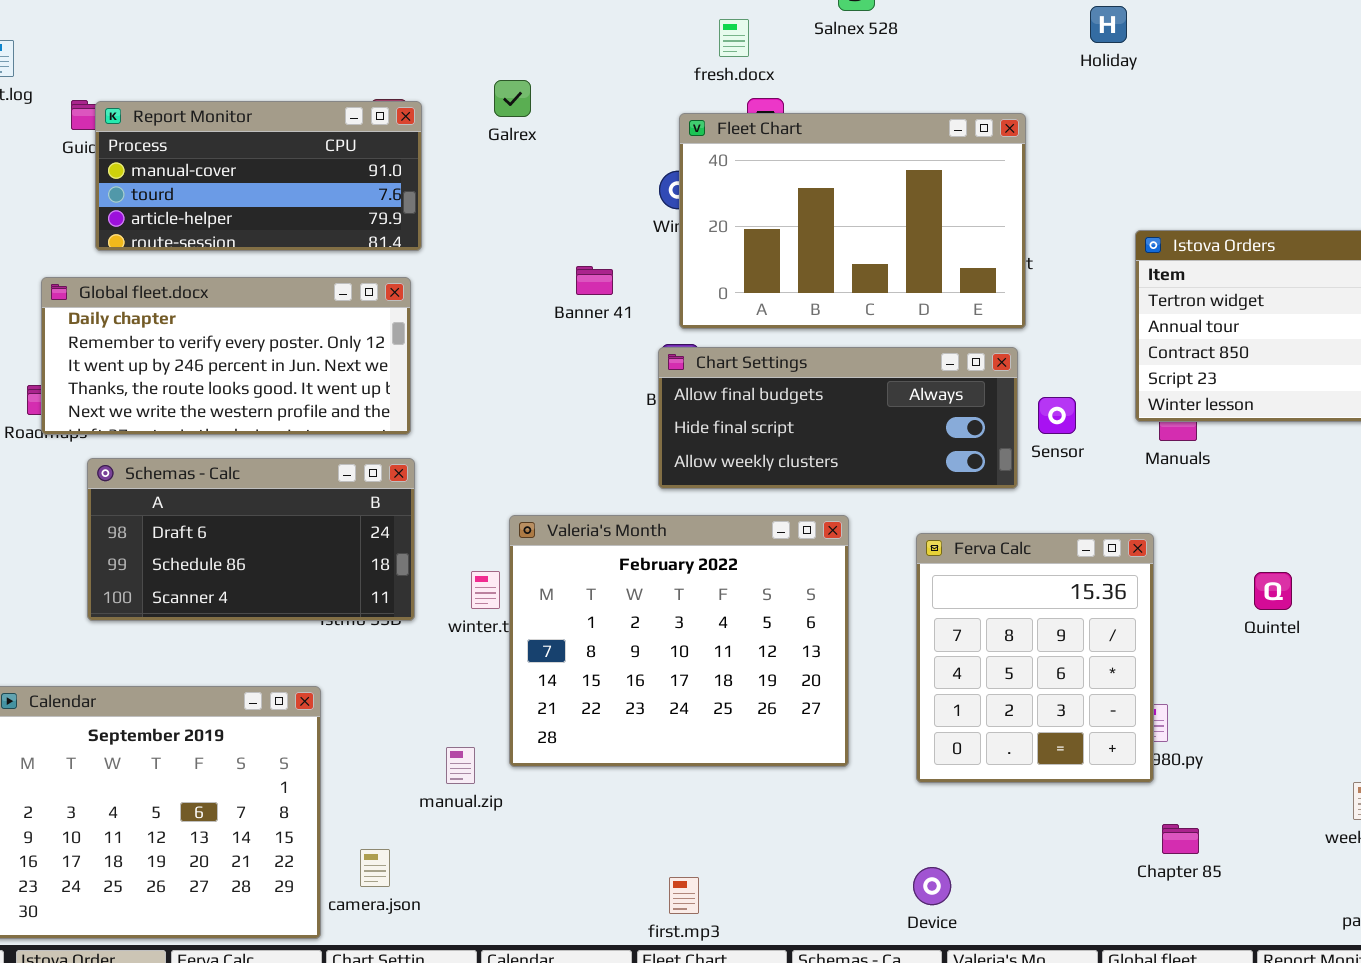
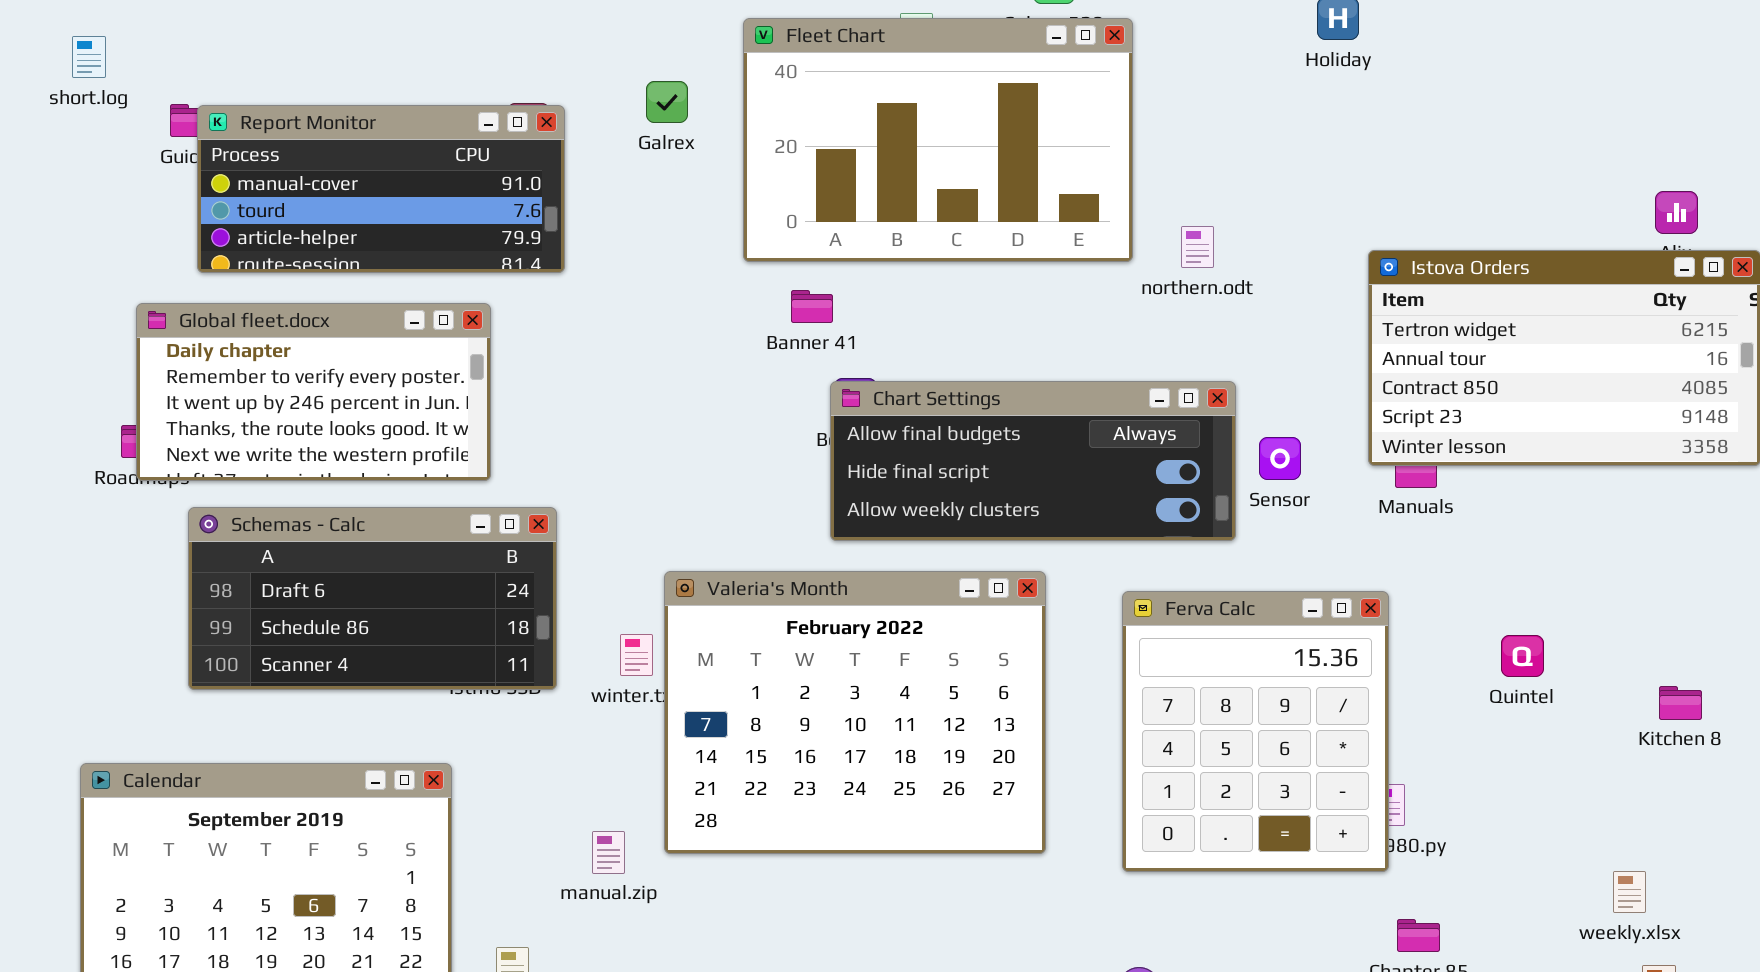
Fleet Chart: [679,113,1026,329] -> [743,18,1133,262], moved
Banner 41: [576,266,613,295] -> [791,290,833,323], moved
Global fleet.docx: [41,277,411,435] -> [136,303,491,481], resized

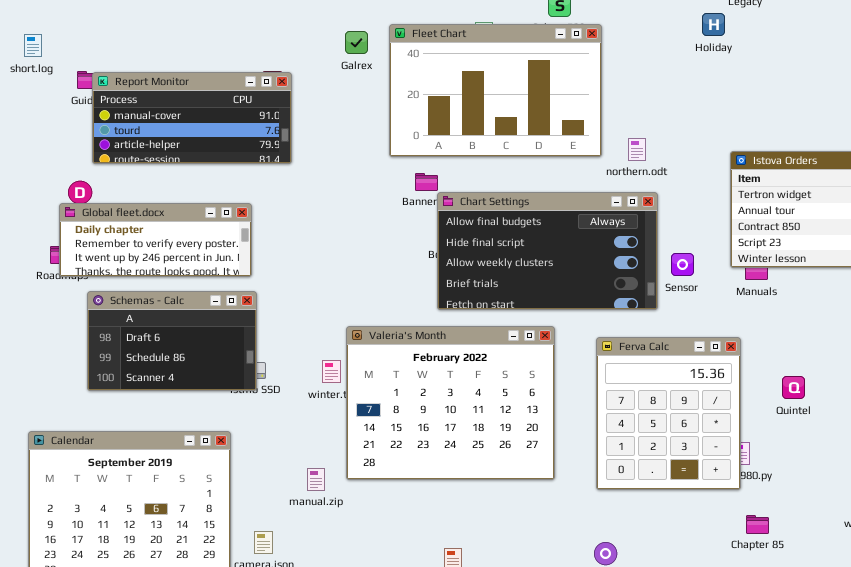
Galrex: [646,81,688,123] -> [345,31,368,54], moved
Global fleet.docx: [136,303,491,481] -> [59,203,252,277], resized
Chart Settings: [830,381,1236,541] -> [437,192,658,310], resized
Schemas - Calc: [188,507,557,690] -> [87,291,257,391], resized
Quintel: [1501,635,1544,677] -> [782,376,805,399], moved

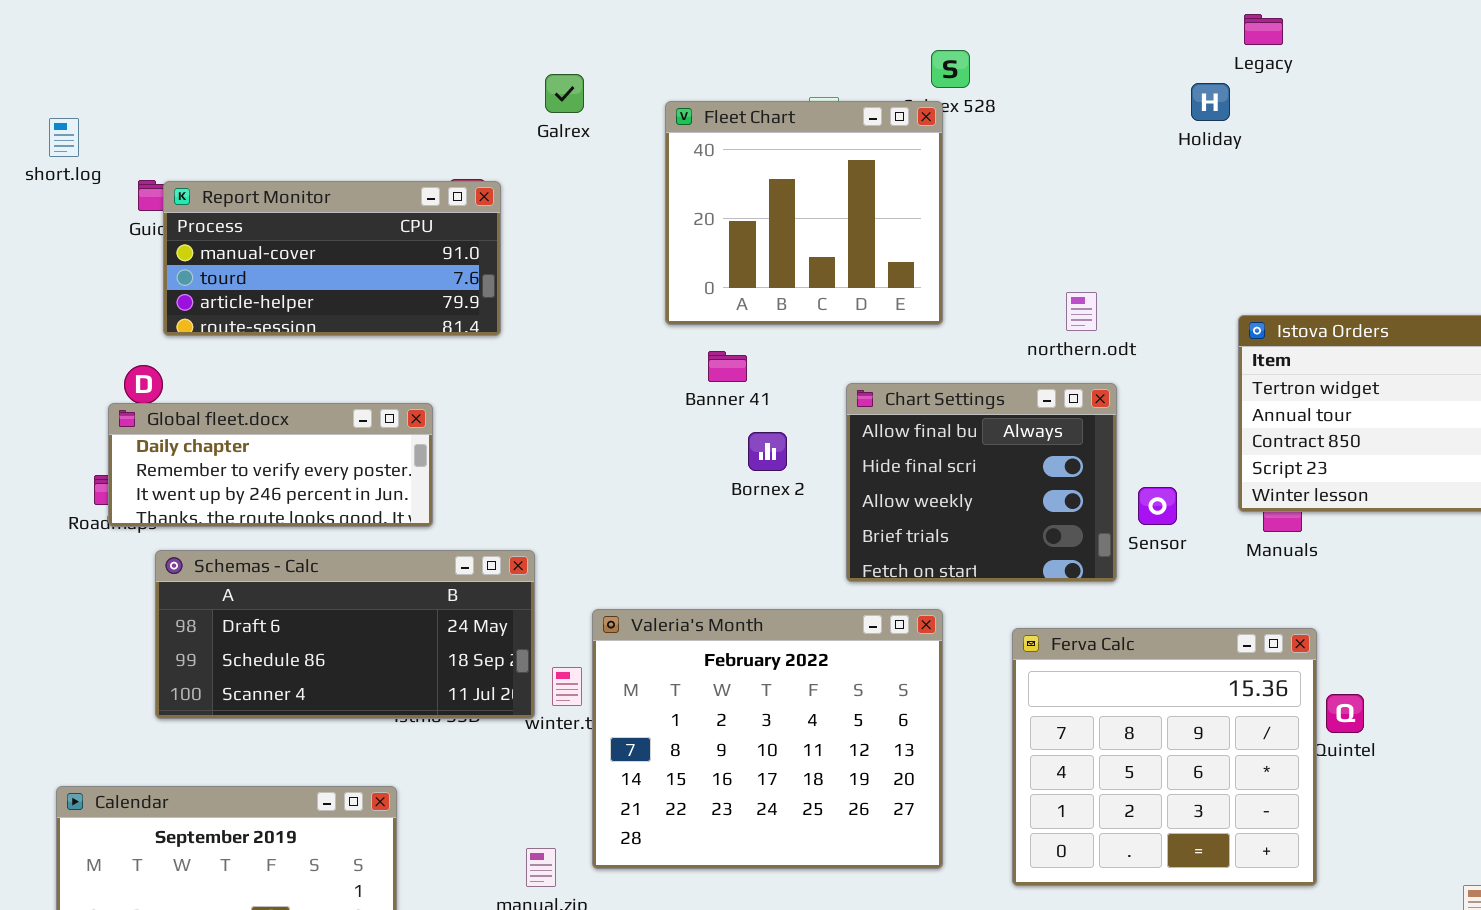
Fleet Chart: [389,24,602,157] -> [665,101,943,325], resized
Galrex: [345,31,368,54] -> [545,74,584,113], moved
Chart Settings: [437,192,658,310] -> [846,383,1117,582], resized
Schemas - Calc: [87,291,257,391] -> [155,550,535,719], resized
Ferva Calc: [596,337,741,490] -> [1012,628,1317,886], resized

